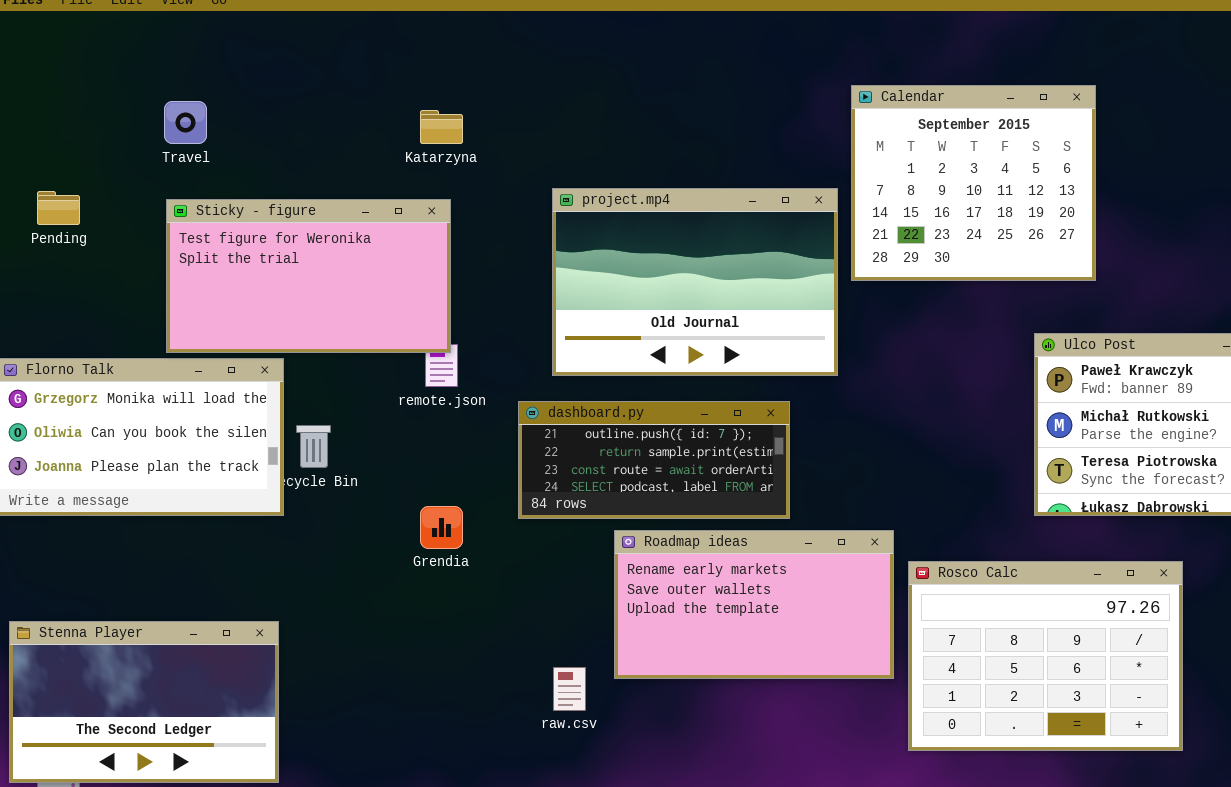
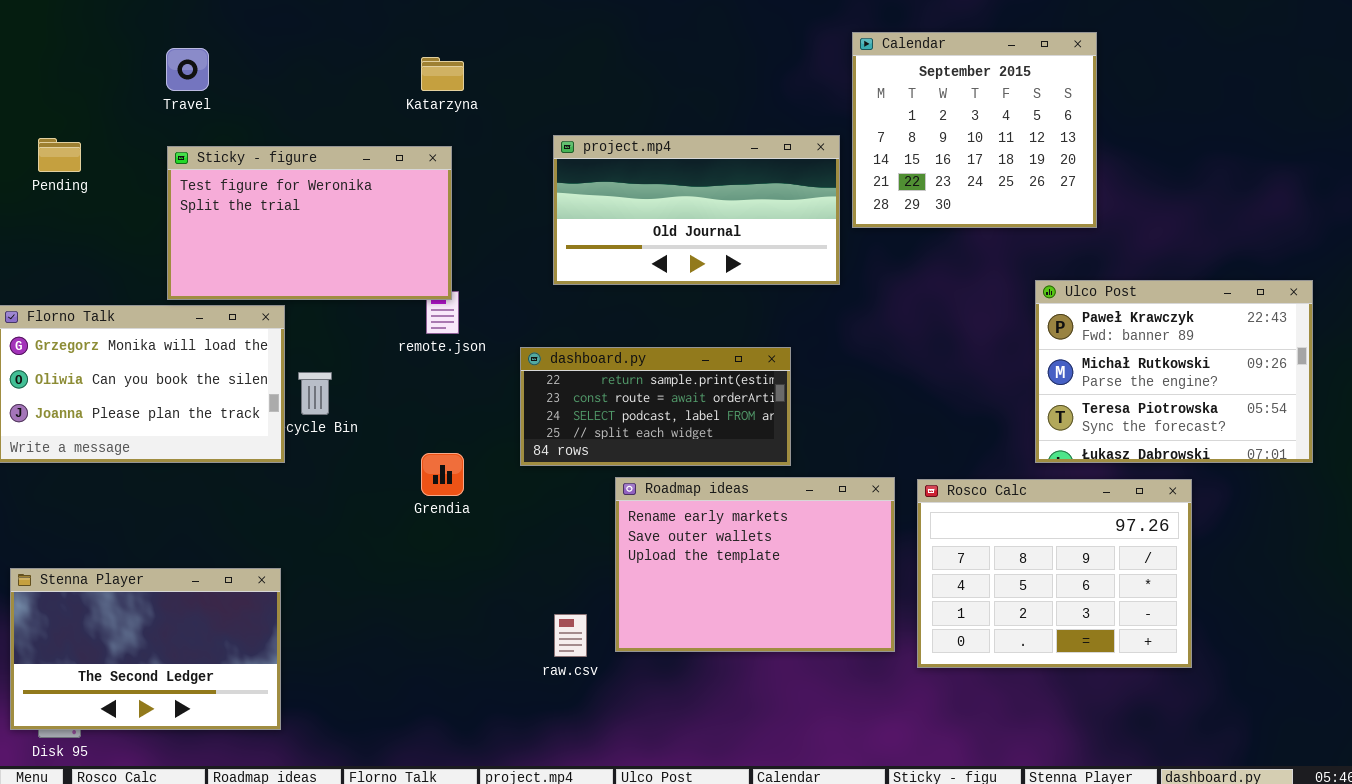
project.mp4: [552,188,838,376] -> [553,135,840,285], resized
dashboard.py: [518,401,790,519] -> [520,347,791,466], scrolled down 1 row
Roadmap ideas: [614,530,894,679] -> [615,477,895,652], resized
Rosco Calc: [908,561,1183,751] -> [917,479,1192,668], moved

